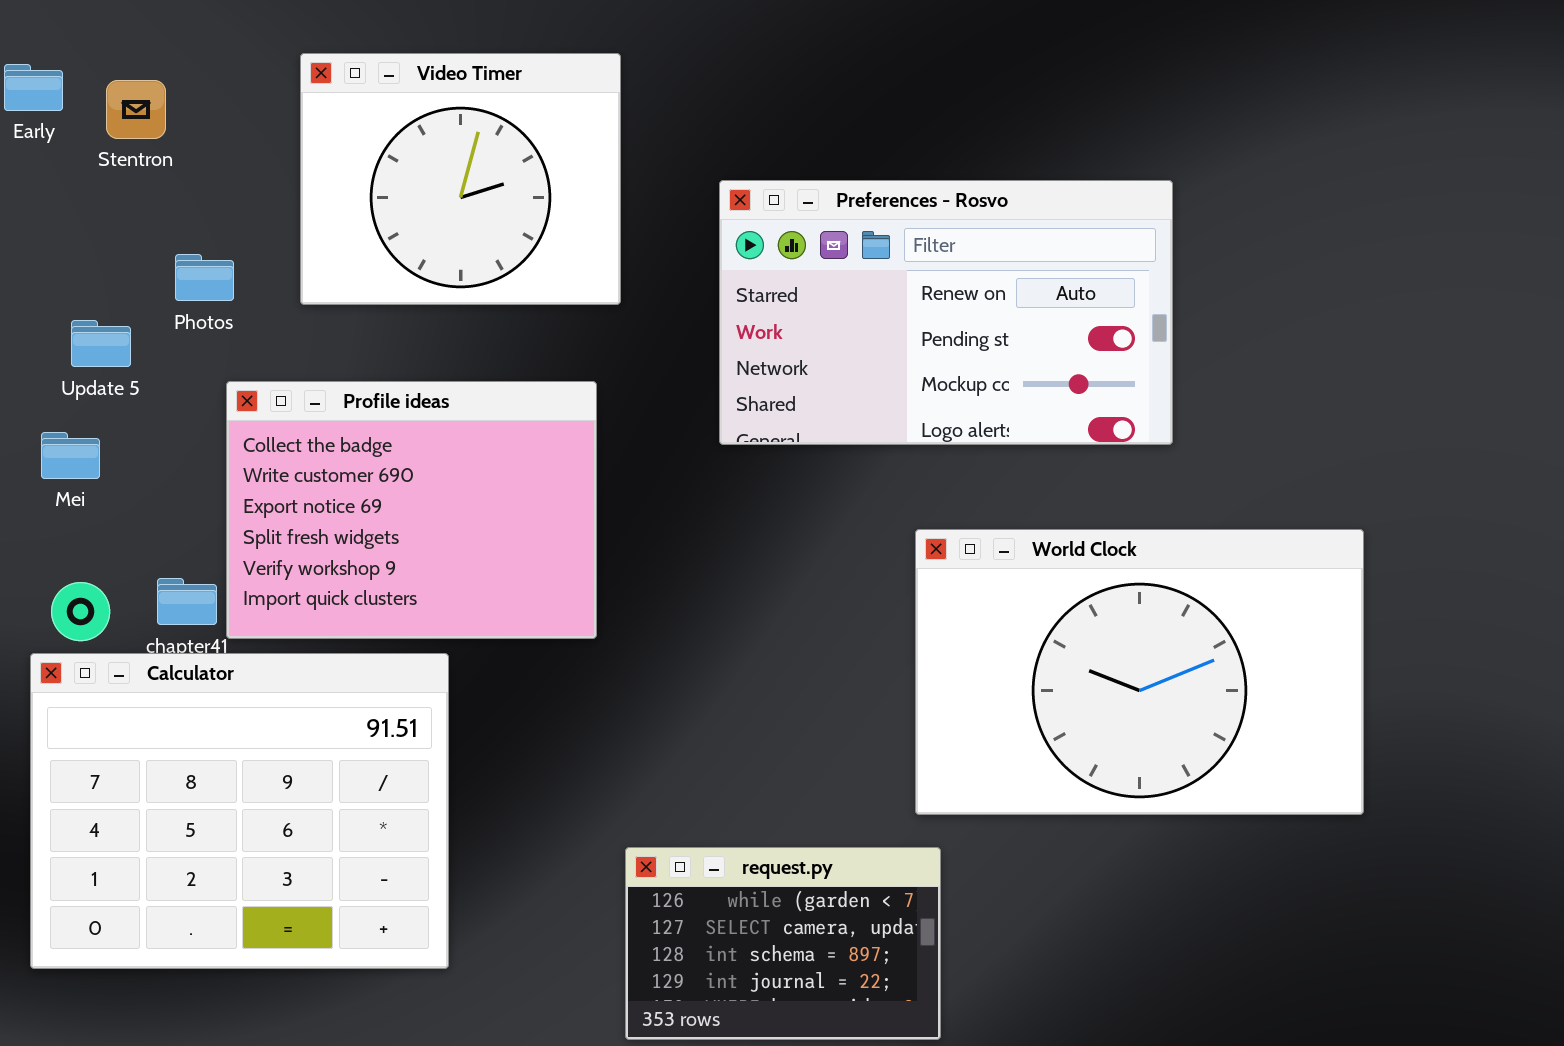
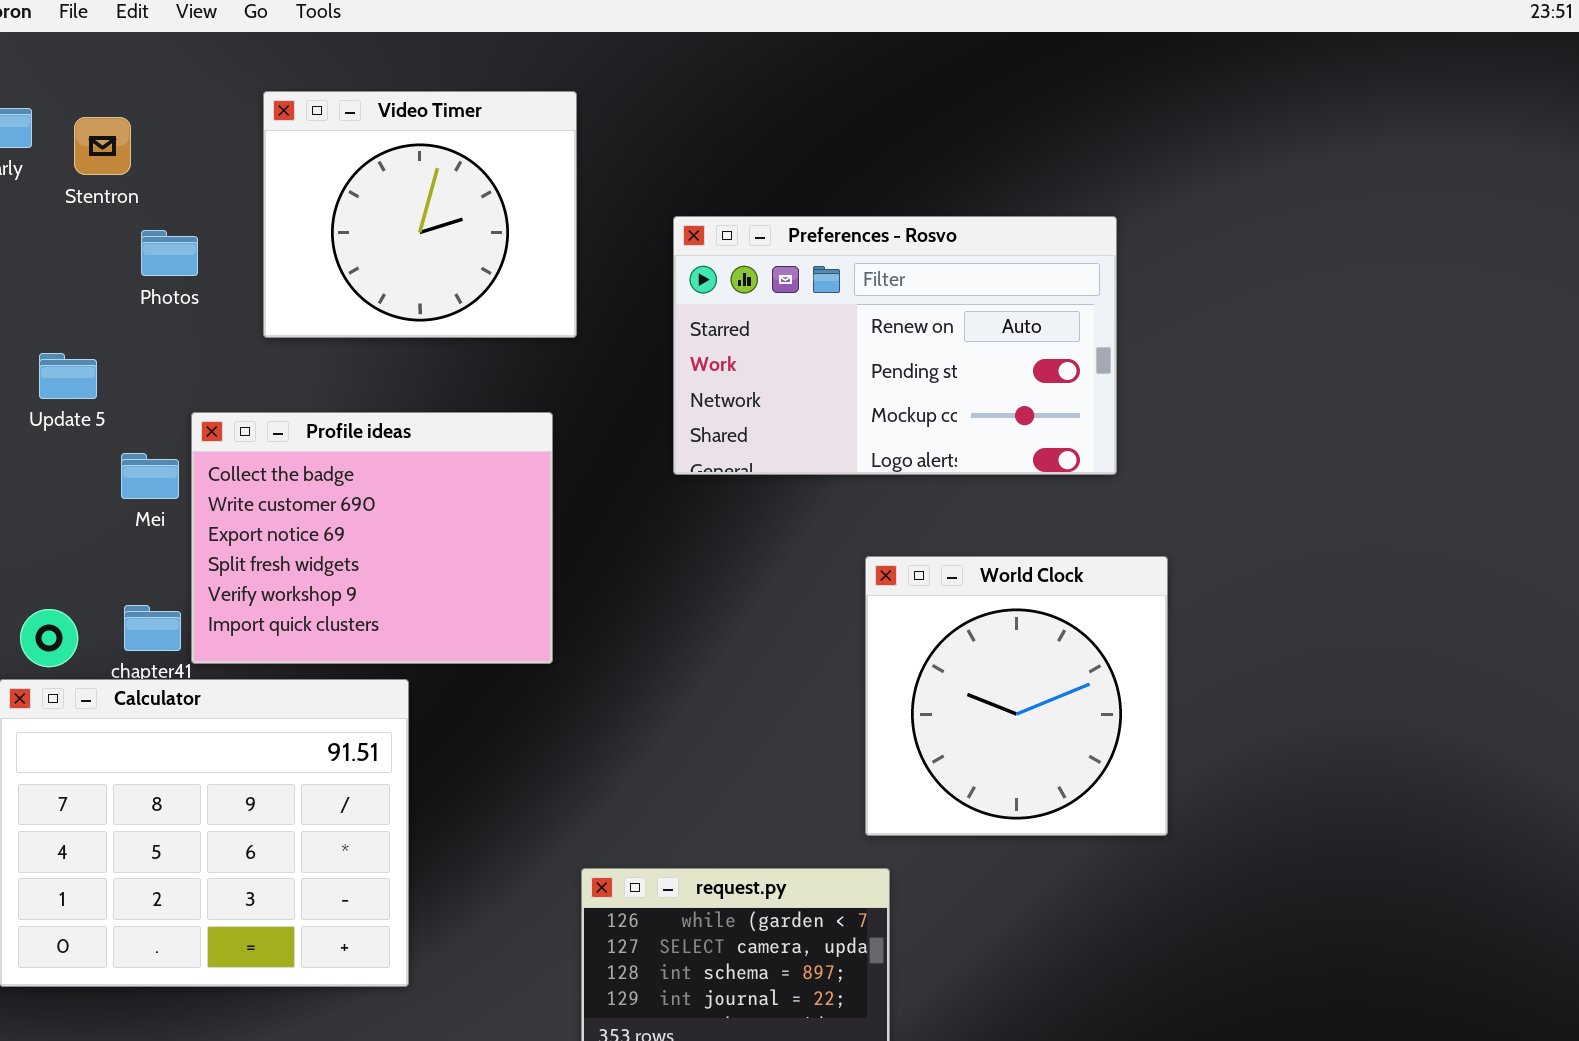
Photos: [175,254,234,301] -> [141,230,198,276], moved
Mei: [41,432,100,479] -> [121,453,179,499], moved
World Clock: [915,529,1364,815] -> [865,556,1168,836], resized

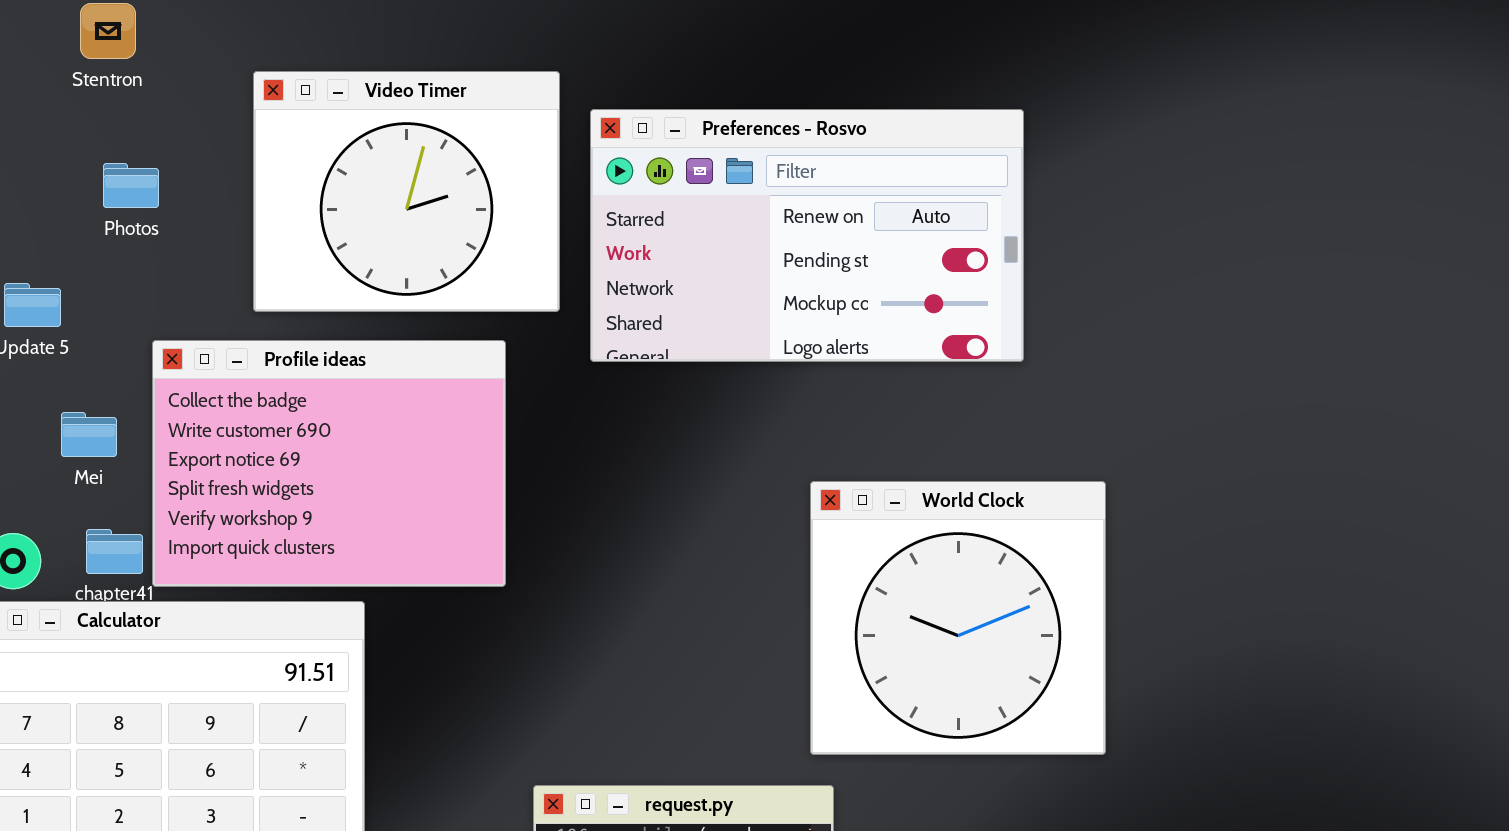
Video Timer: [263,91,577,338] -> [253,71,560,312], moved
Stentron: [74,117,131,175] -> [80,3,136,59], moved
Preferences - Rosvo: [673,216,1117,475] -> [590,109,1024,362], moved
Mei: [121,453,179,499] -> [61,412,117,457], moved

